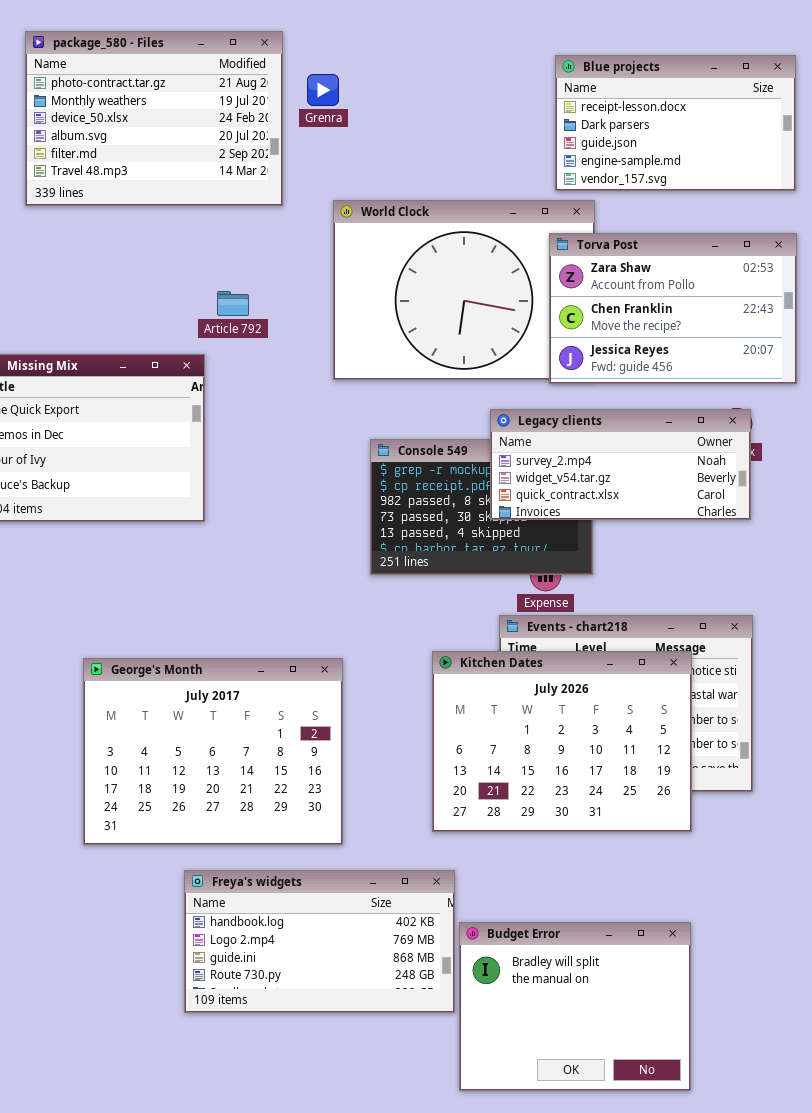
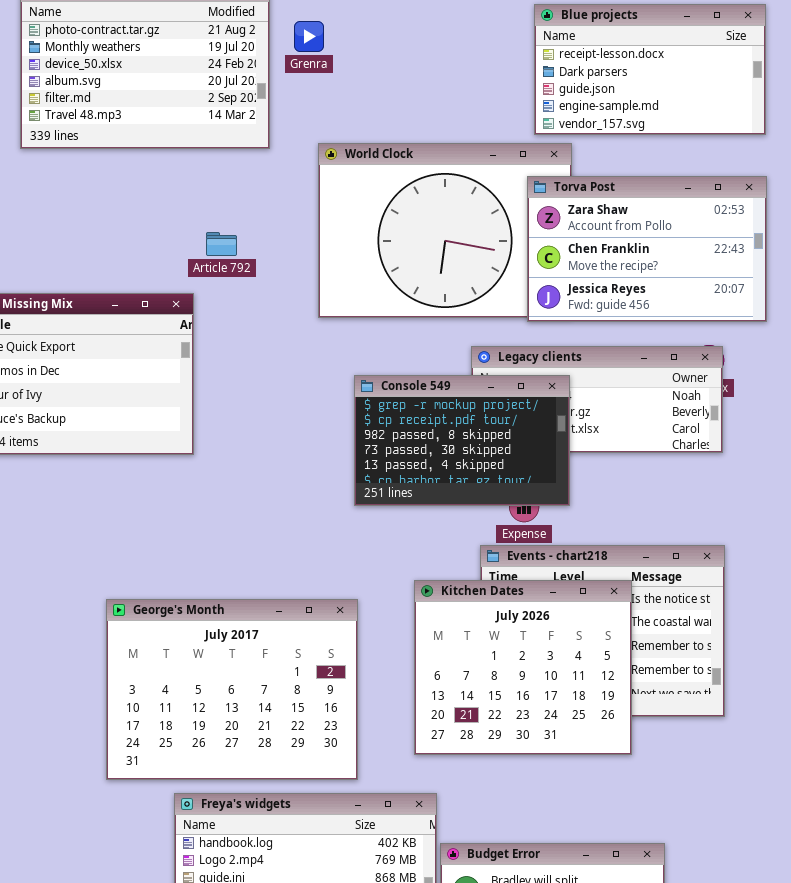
Console 549: [370,439,593,575] -> [354,375,570,506], raised
Kitchen Dates: [432,651,692,832] -> [414,580,632,755], resized
George's Month: [83,658,343,845] -> [106,599,358,780], moved

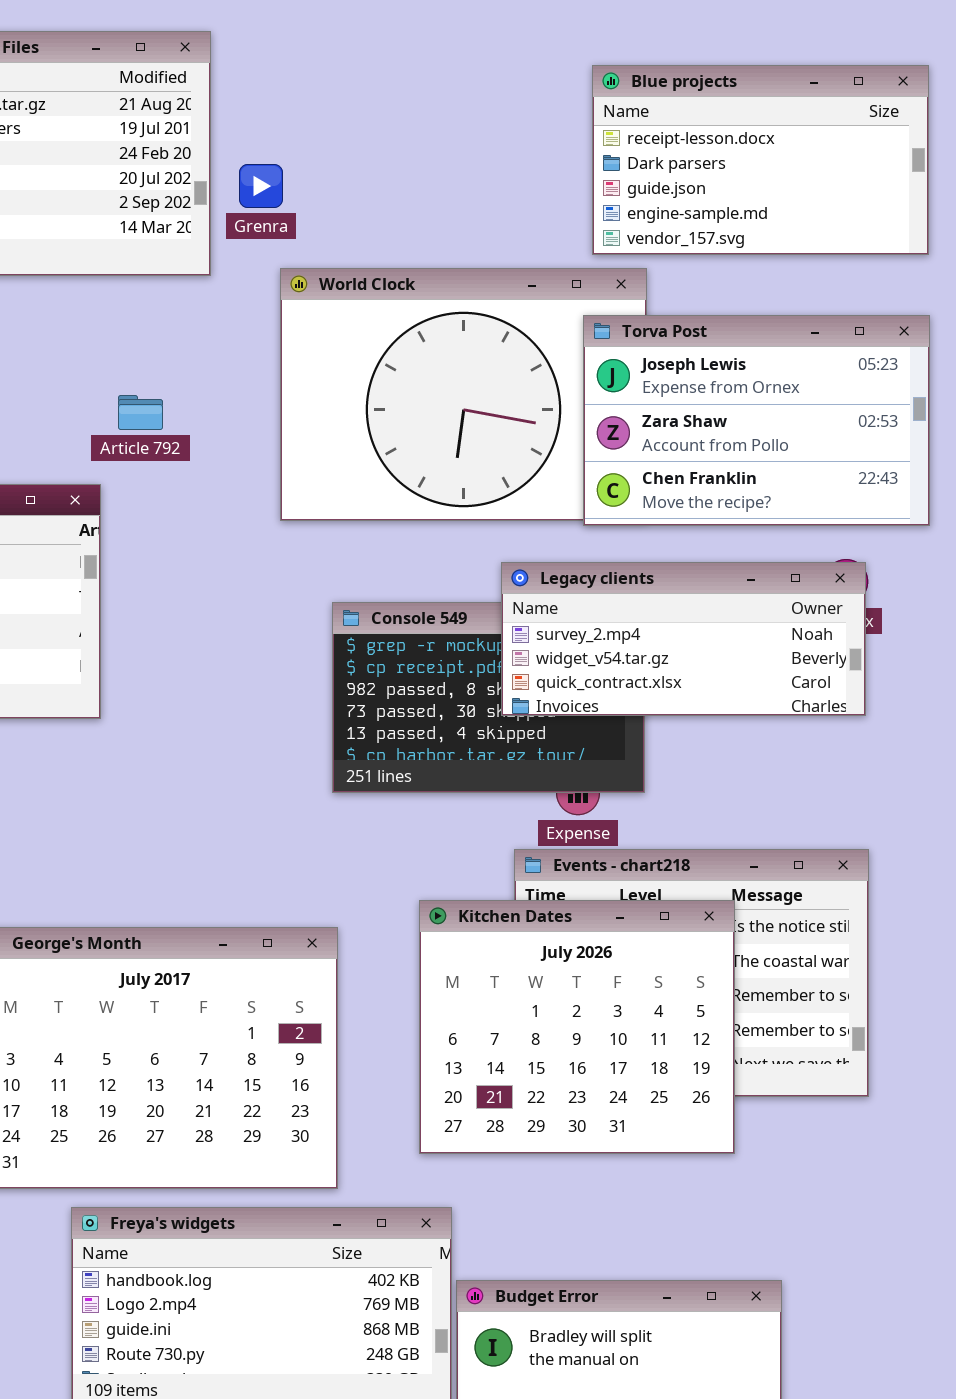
Grenra: [294,21,324,52] -> [239,164,283,208], moved
Torva Post: [527,176,767,322] -> [583,315,930,526], scrolled up 1 row
Legacy clients: [471,346,723,453] -> [501,562,866,716], raised

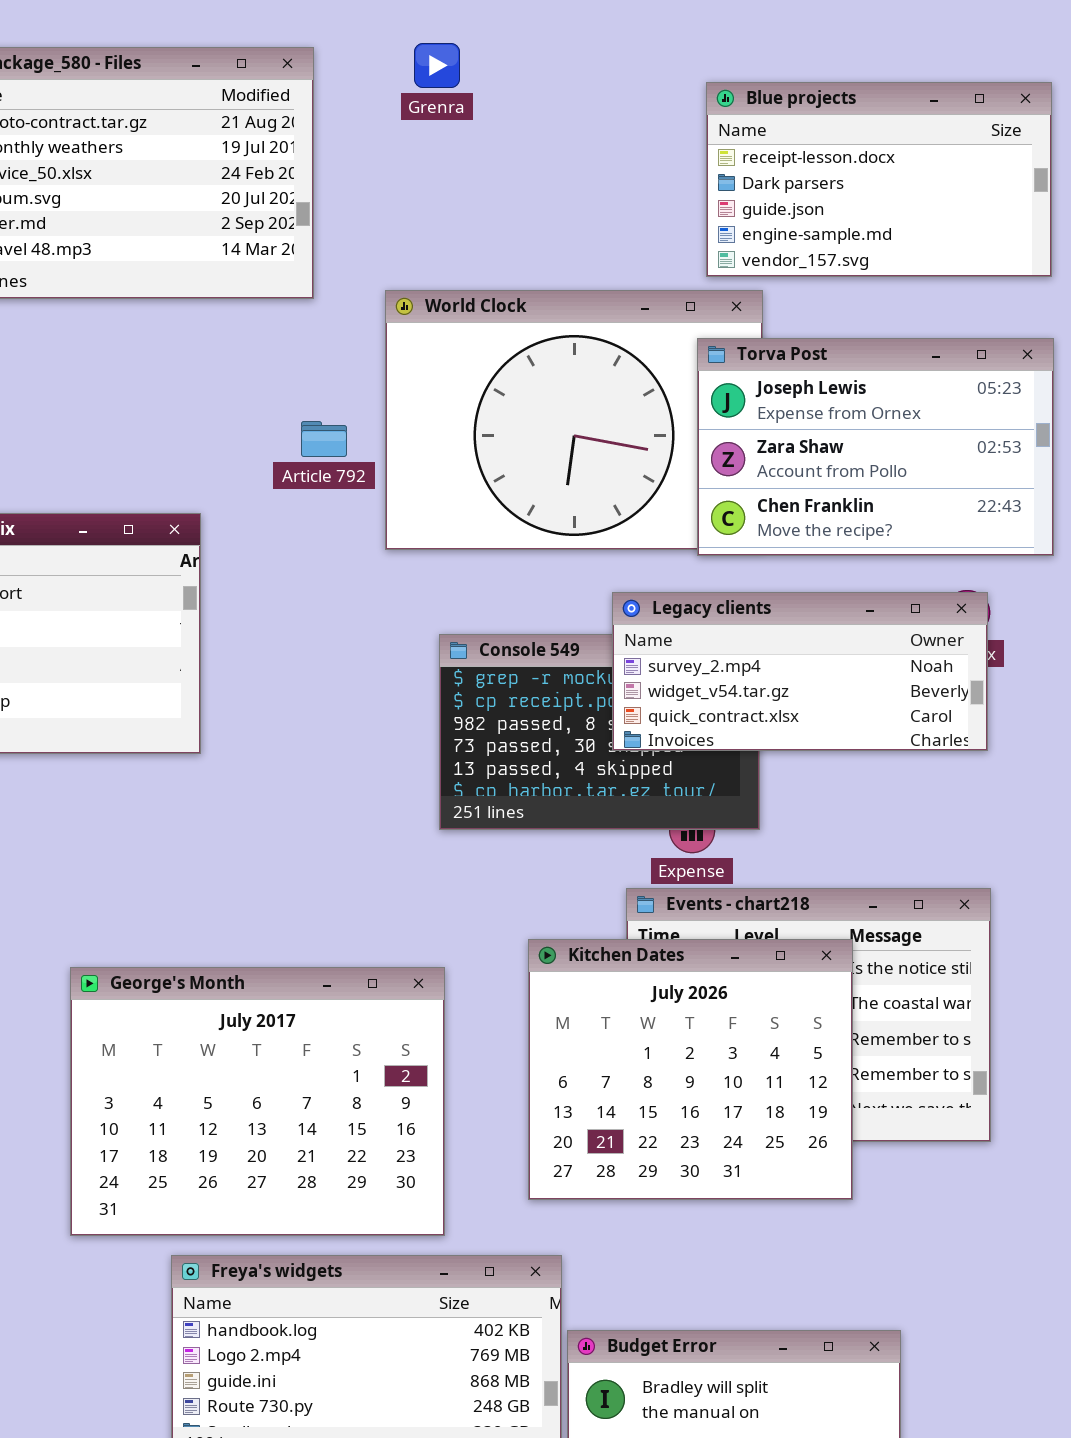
Grenra: [239,164,283,208] -> [414,43,460,88], moved
Article 792: [118,395,163,430] -> [301,421,347,457], moved

